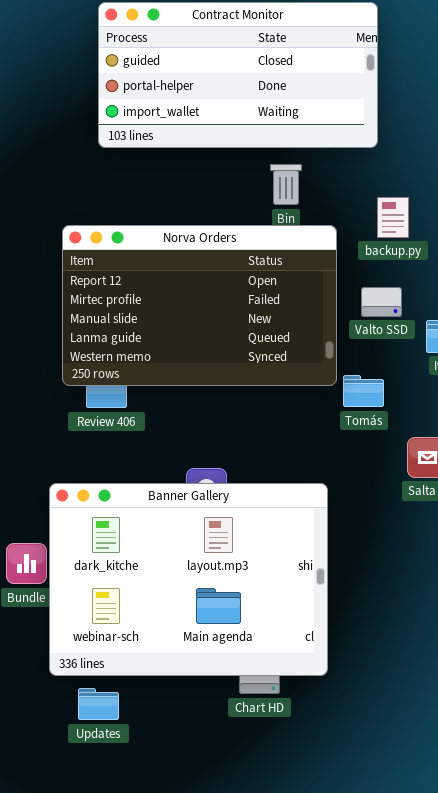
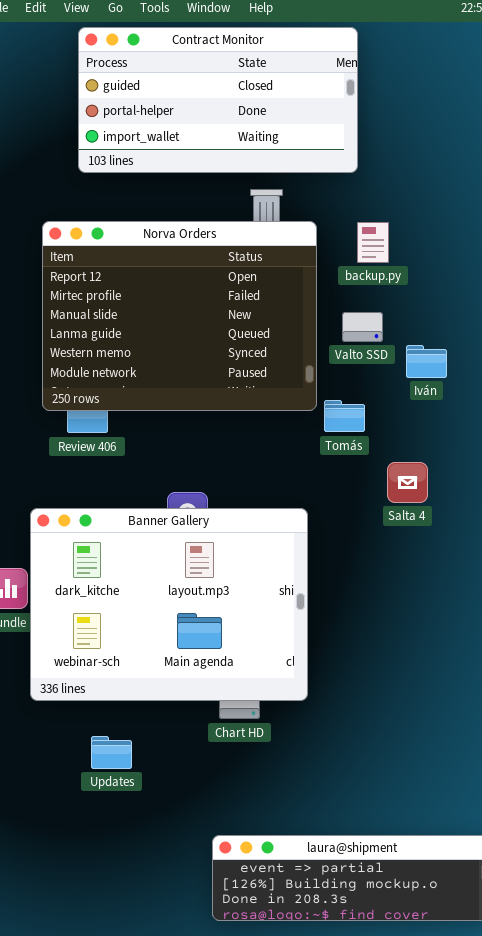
Norva Orders: [62,225,337,386] -> [42,221,317,411], resized
Updates: [78,688,119,720] -> [91,736,132,769], moved

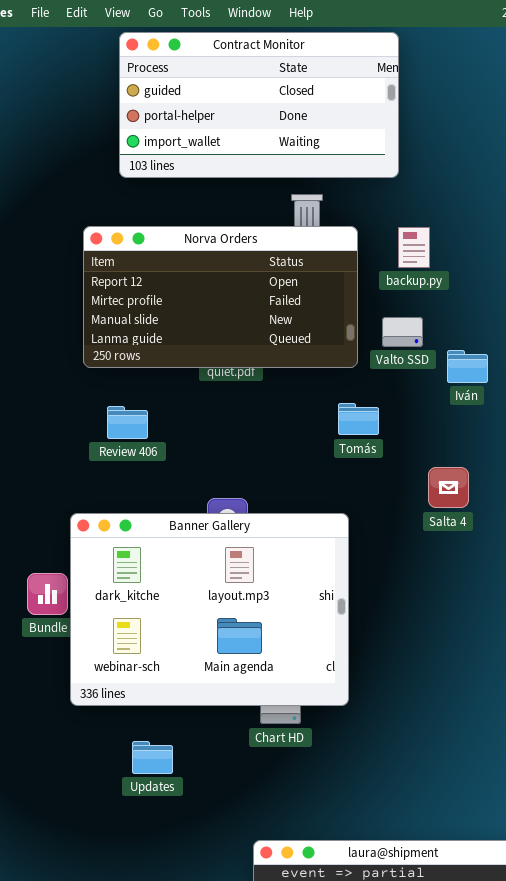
Norva Orders: [42,221,317,411] -> [83,226,358,368], resized
Tomás: [324,400,365,432] -> [338,403,379,435], moved

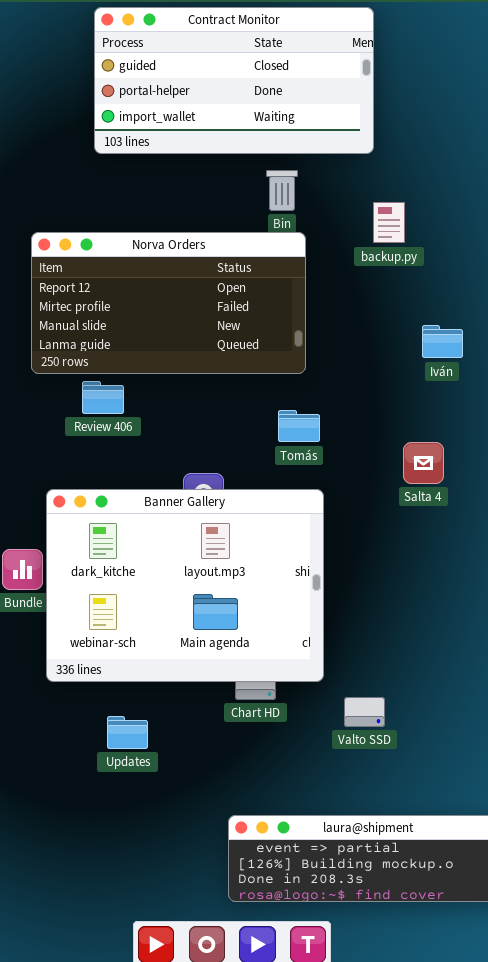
Norva Orders: [83,226,358,368] -> [31,232,306,374], moved
Valto SSD: [382,317,423,347] -> [344,697,385,727], moved
Tomás: [338,403,379,435] -> [278,410,320,442], moved

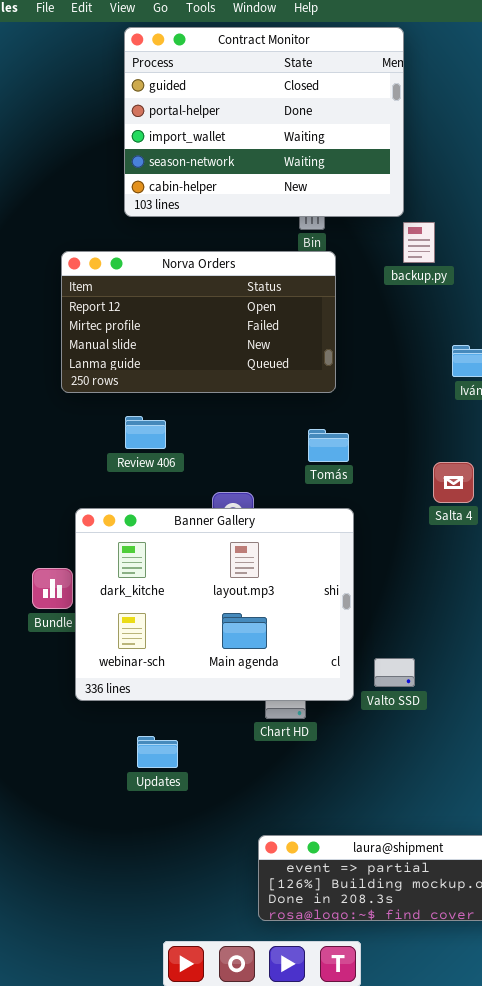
Contract Monitor: [94,7,374,154] -> [124,27,404,217], resized
Review 406: [82,381,124,414] -> [125,416,166,449], moved
Valto SSD: [344,697,385,727] -> [374,658,415,687], moved

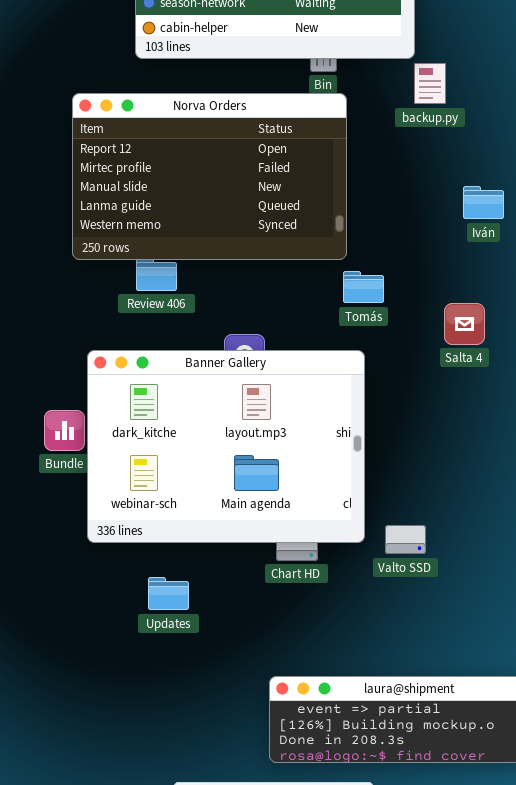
Norva Orders: [61,251,336,393] -> [72,93,347,260], resized
Tomás: [308,429,349,462] -> [343,271,384,303], moved
Valto SSD: [374,658,415,687] -> [385,525,426,554], moved

